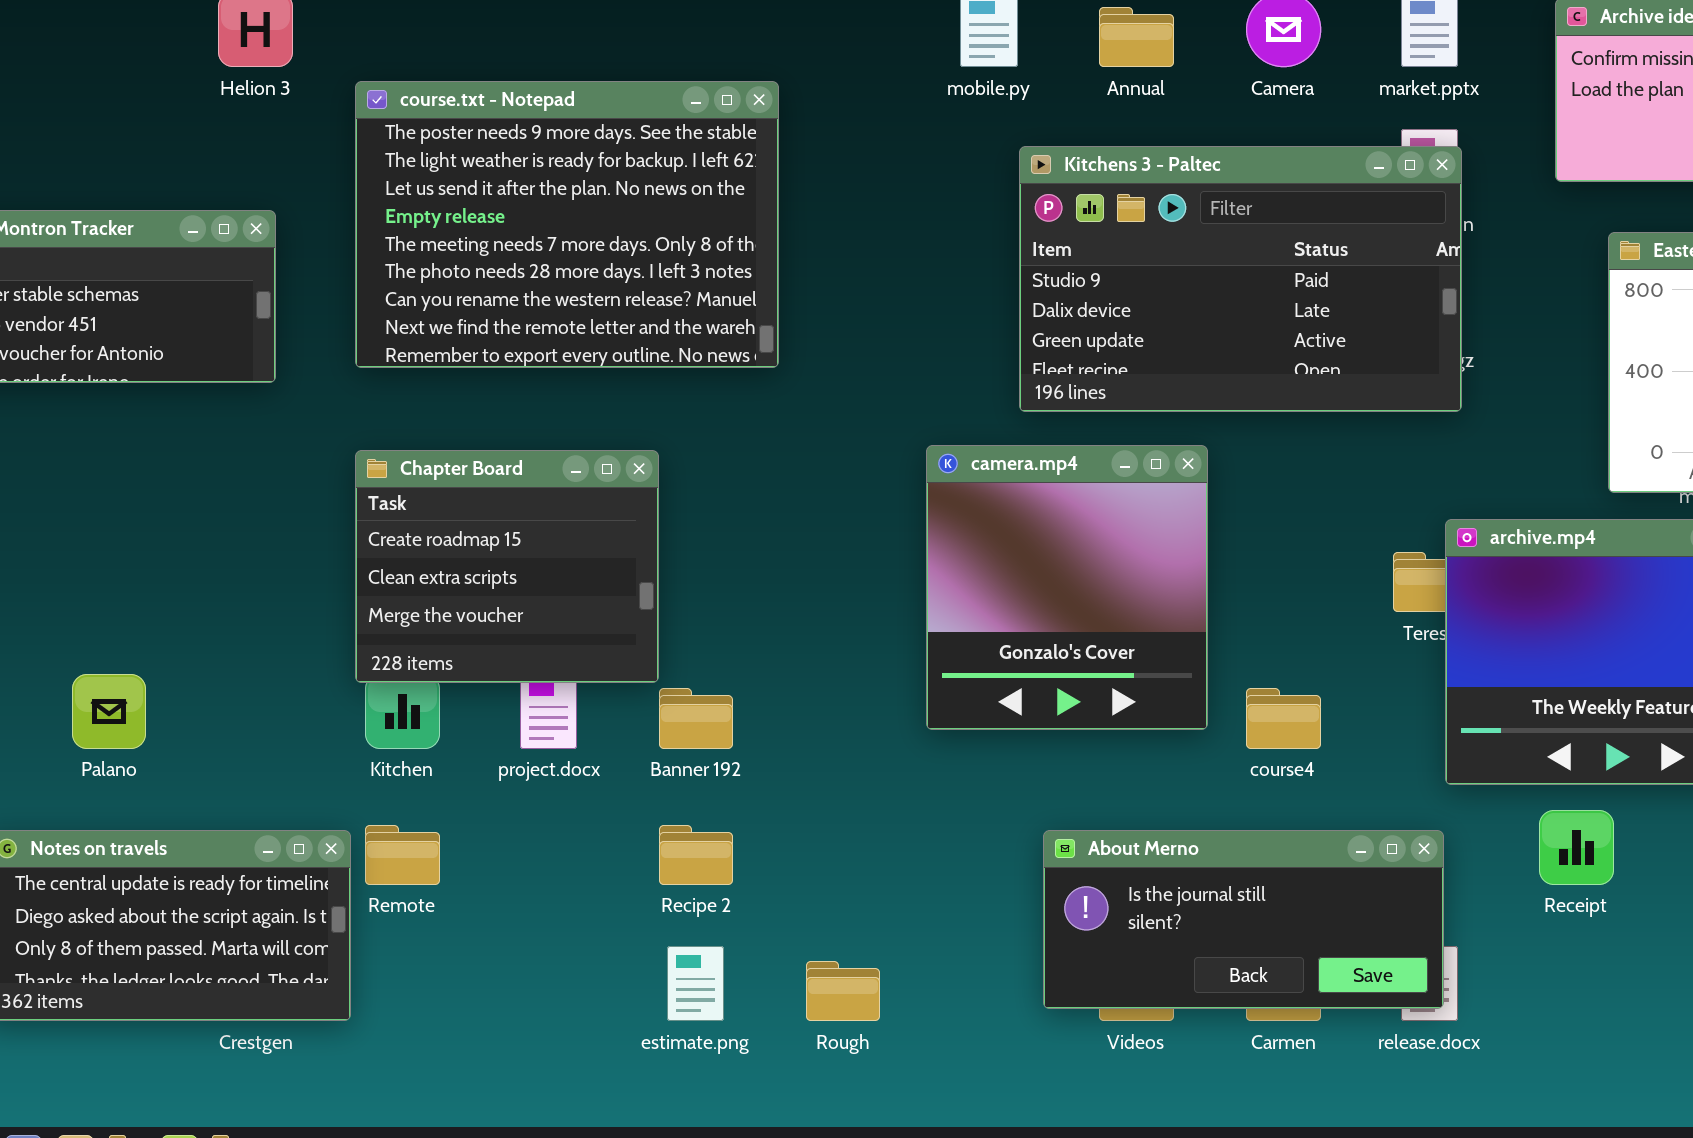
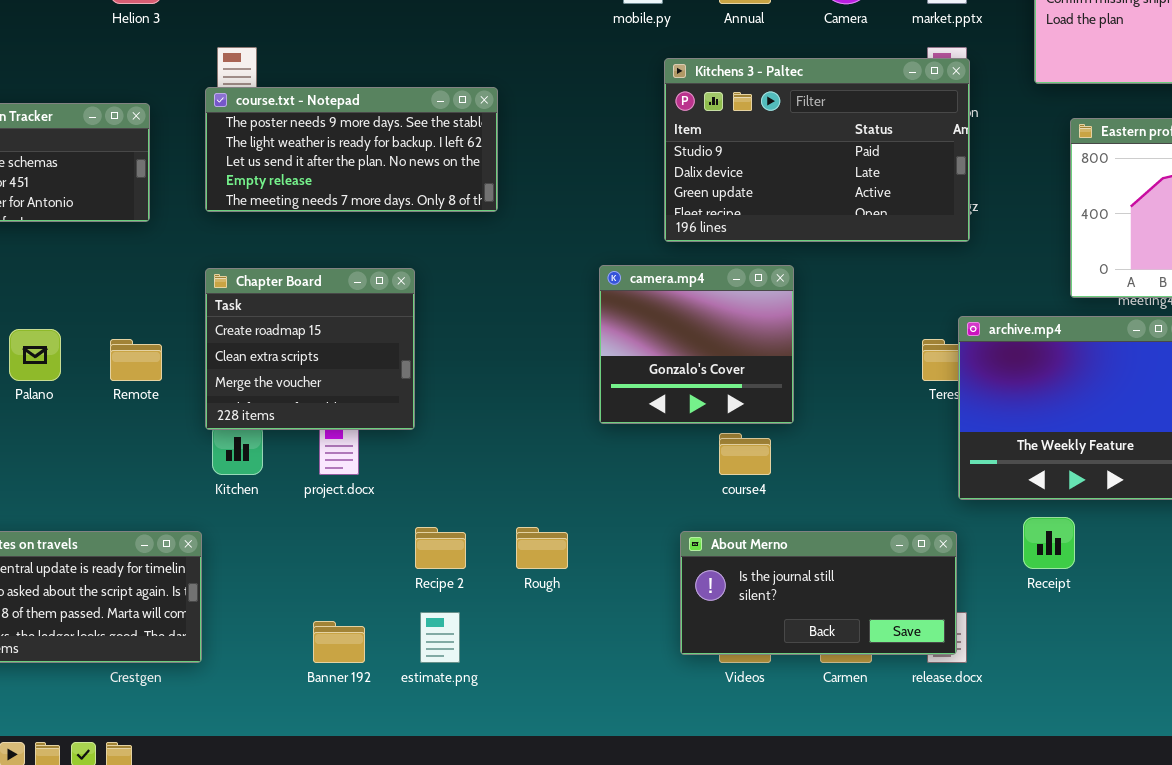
course.txt - Notepad: [355,81,779,368] -> [205,87,498,212], resized
camera.mp4: [926,445,1208,730] -> [599,265,794,424], resized
Palano: [72,674,146,749] -> [9,329,61,381], moved
Banner 192: [659,688,733,749] -> [313,621,365,663], moved
course4: [1246,688,1321,749] -> [719,433,771,475], moved
Remote: [365,825,440,885] -> [110,339,162,381], moved
Rough: [806,961,880,1021] -> [516,527,568,569], moved

